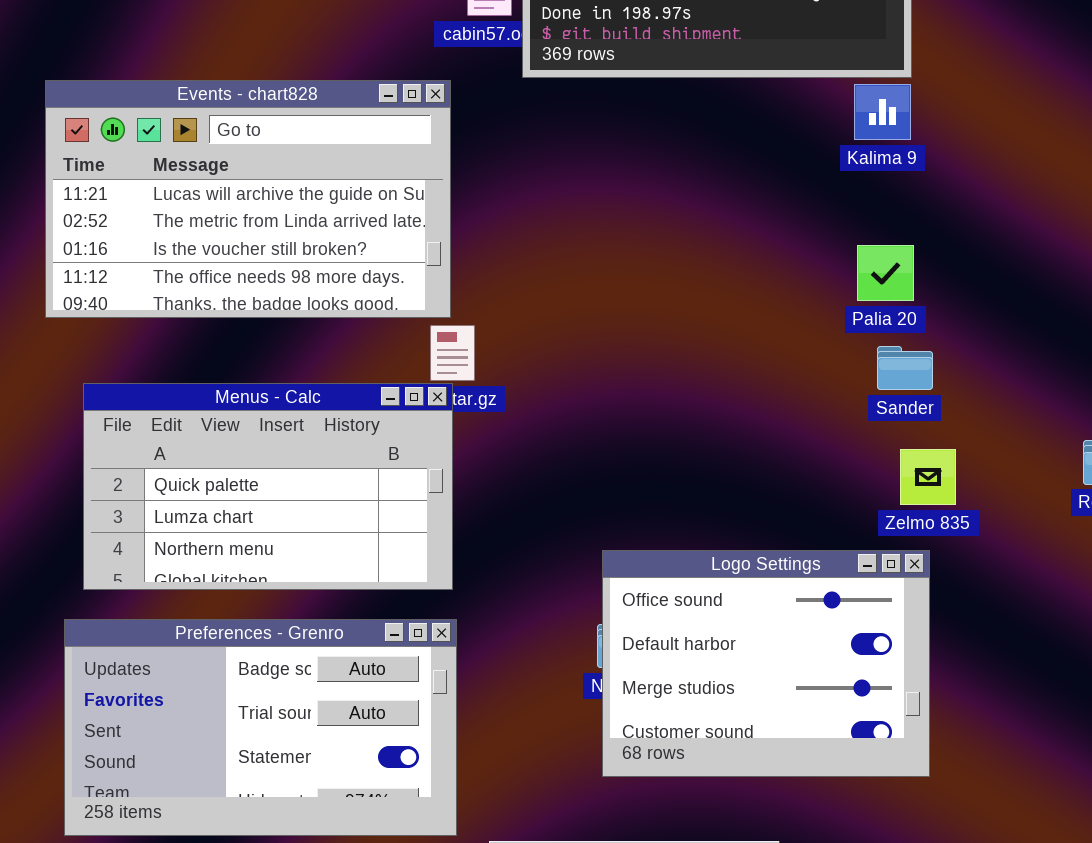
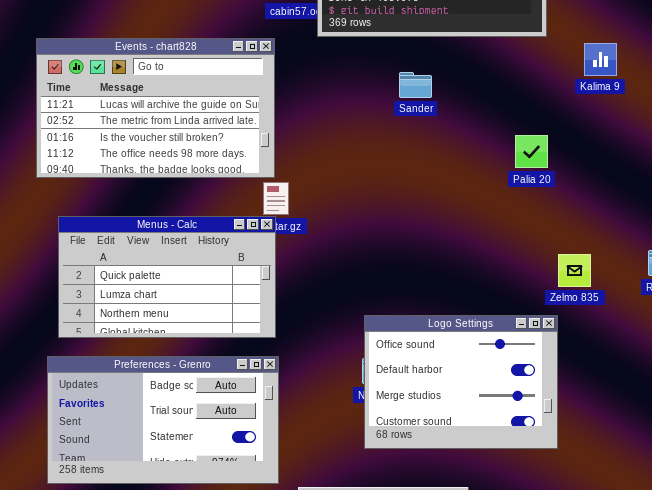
Kalima 9: [854,84,911,140] -> [584,43,617,76], moved
Sander: [877,346,933,390] -> [399,72,432,98], moved
Zelmo 835: [900,449,956,505] -> [558,254,591,287], moved

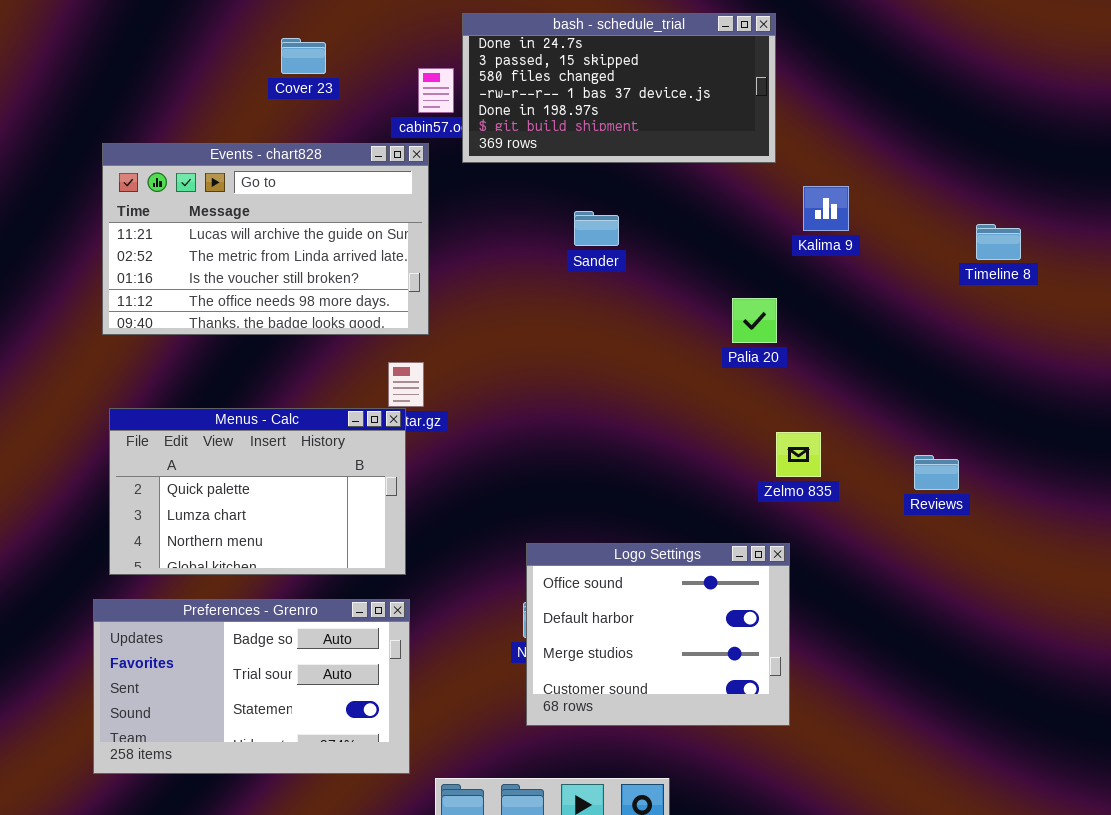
Events - chart828: [36,38,275,178] -> [102,143,429,335], moved
Kalima 9: [584,43,617,76] -> [803,186,849,231], moved
Zelmo 835: [558,254,591,287] -> [776,432,821,477], moved

